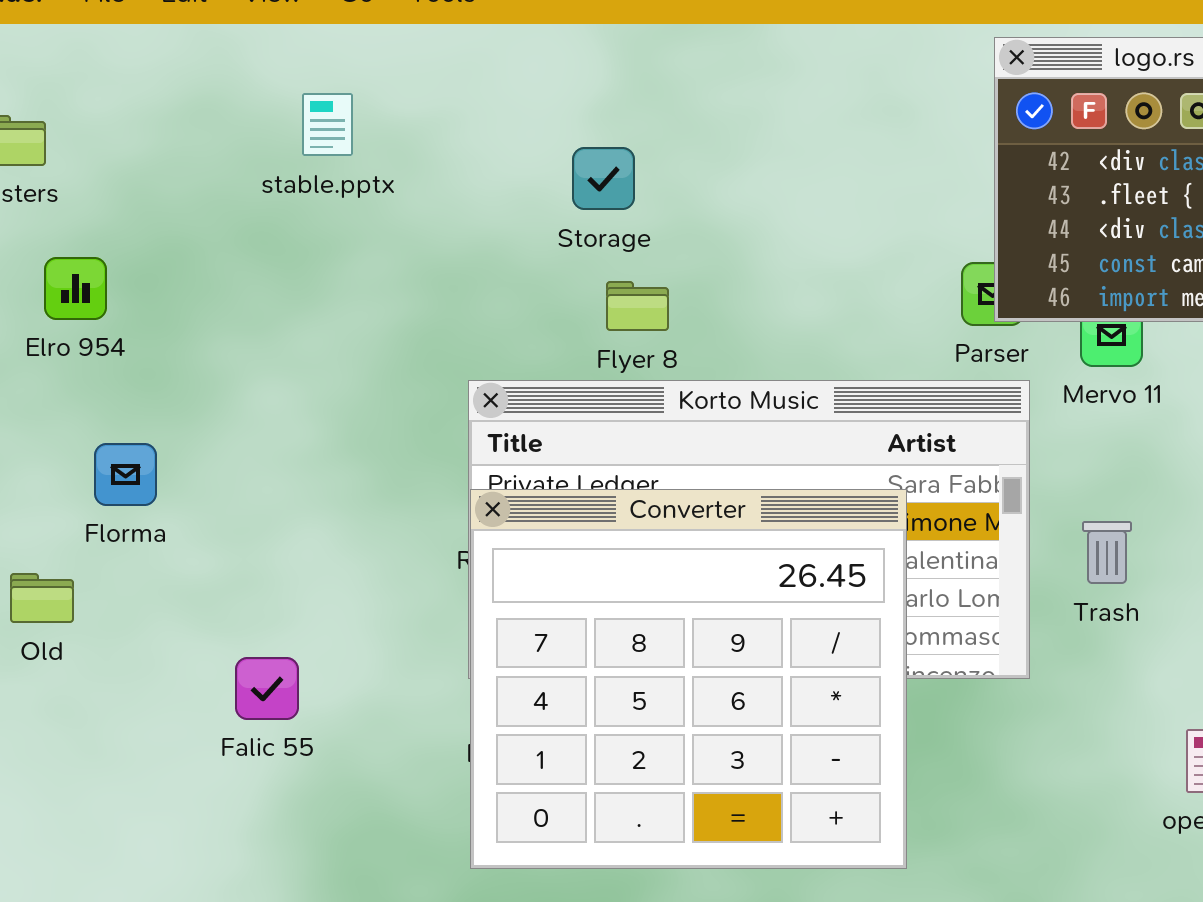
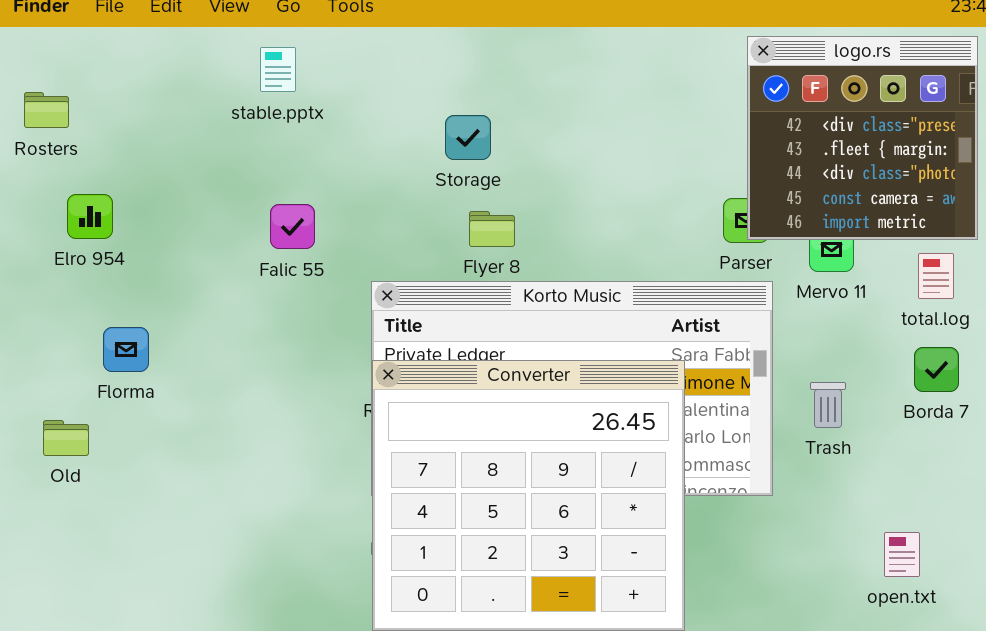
stable.pptx: [302,93,353,156] -> [260,47,296,92], moved
Falic 55: [235,657,299,720] -> [270,204,315,249], moved

